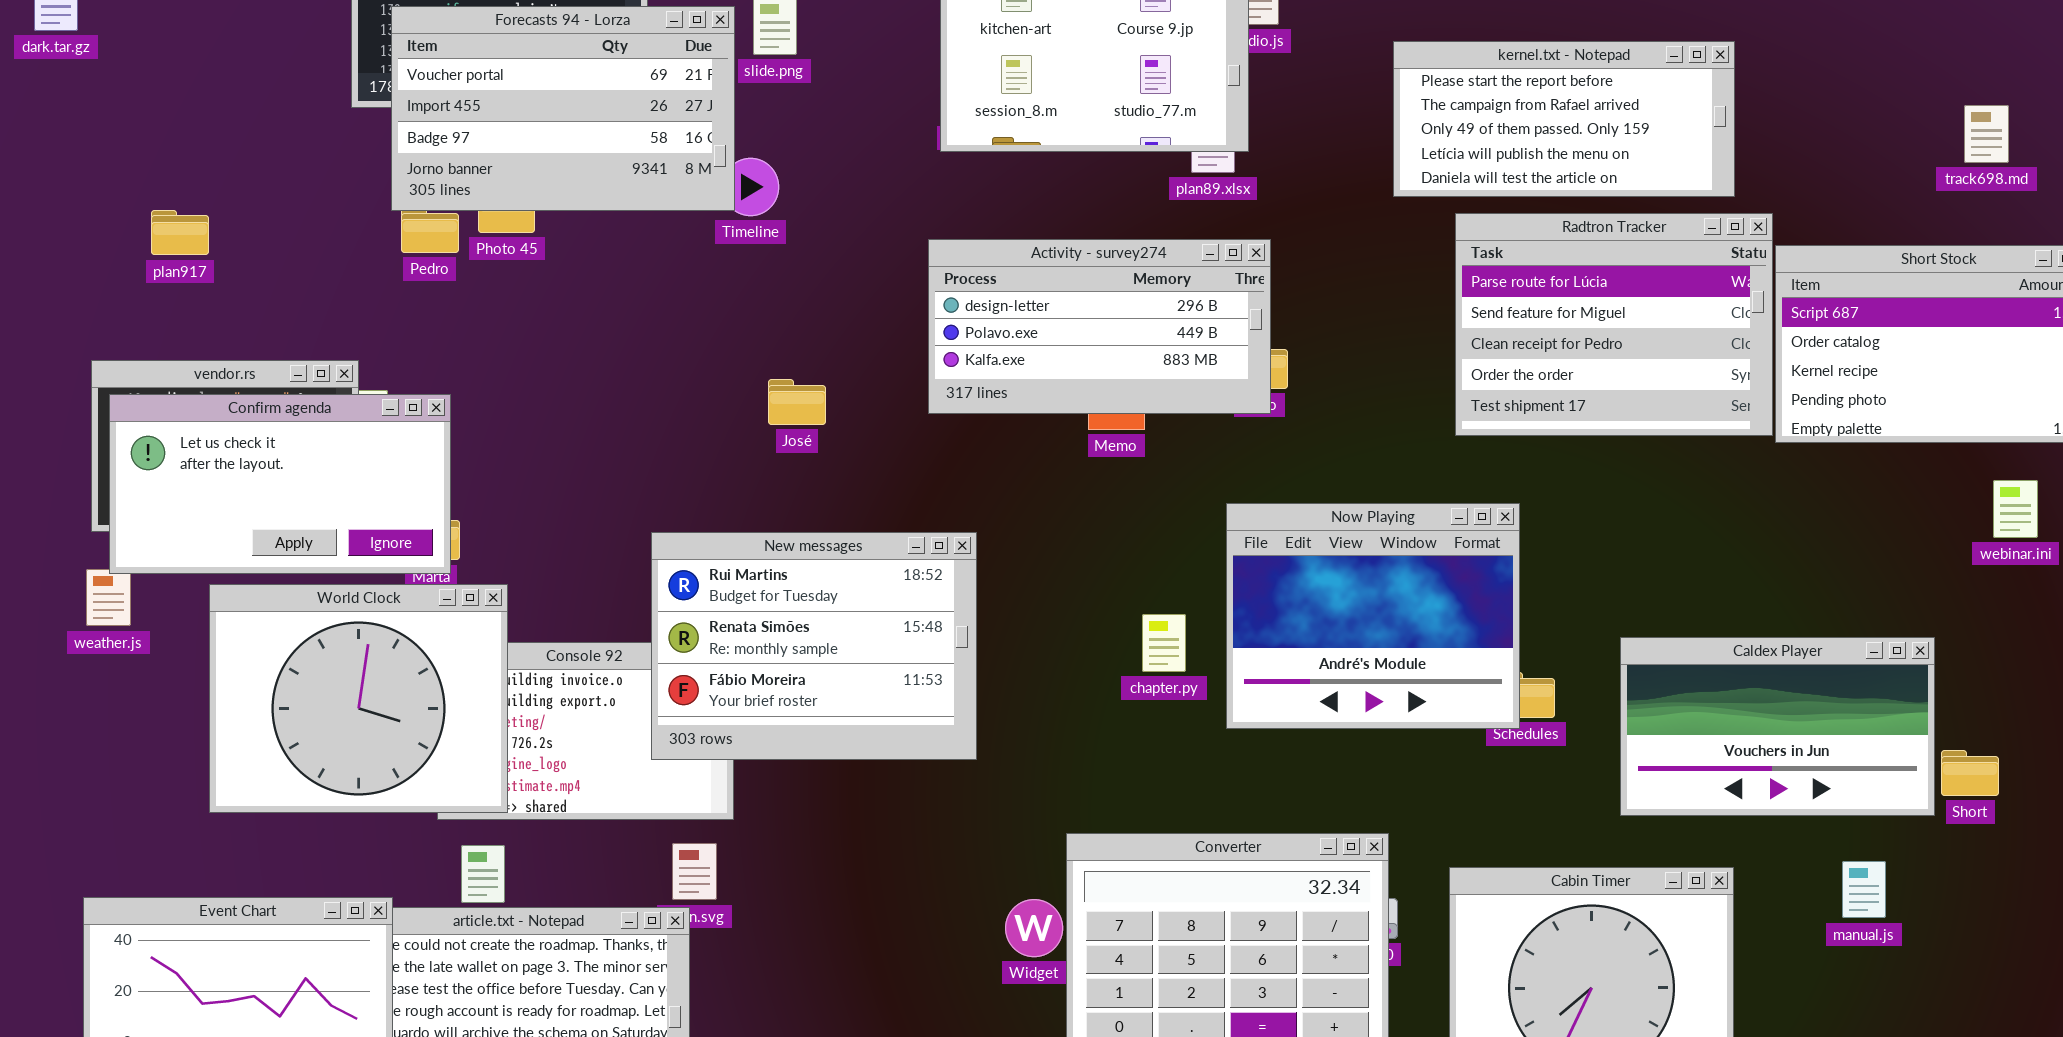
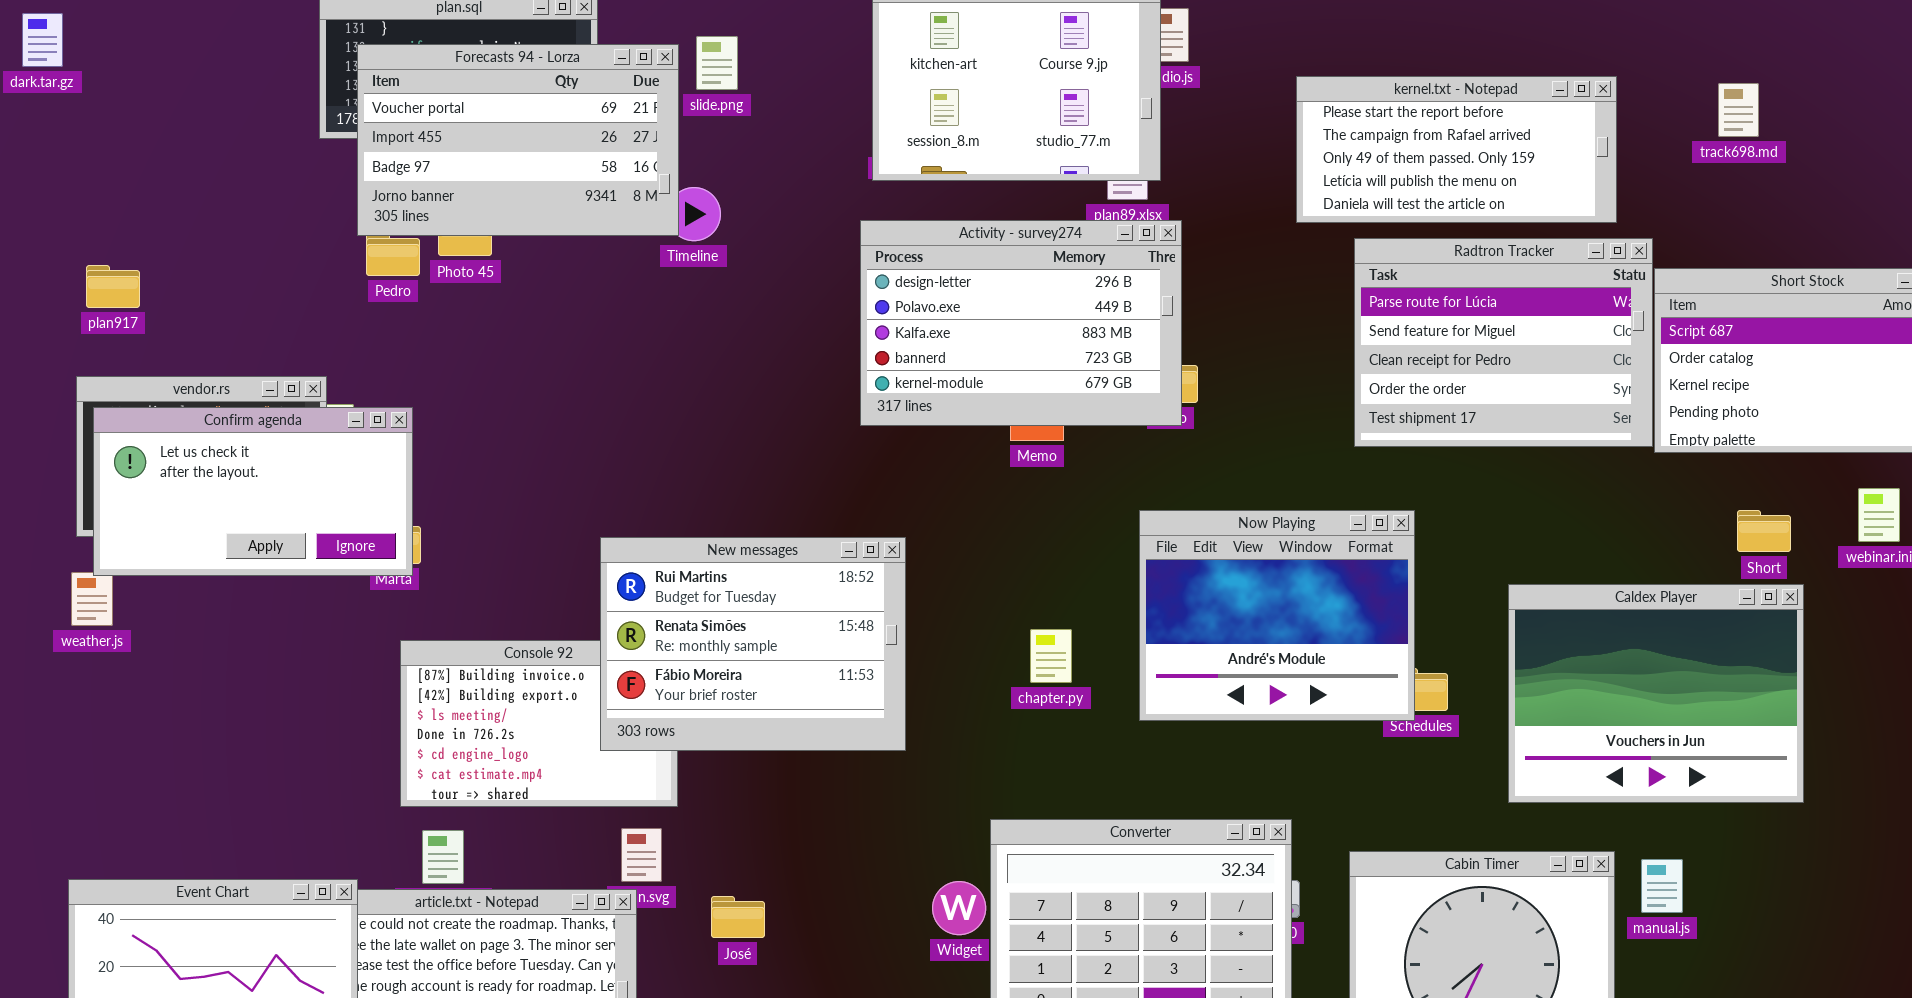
track698.md: [1964,105,2009,163] -> [1718,83,1759,137], moved
plan917: [151,210,209,255] -> [86,265,140,308], moved
Activity - survey274: [928,239,1271,414] -> [860,220,1182,426], resized
José: [768,379,826,425] -> [711,896,765,938], moved
World Clock: [209,584,508,813] -> none, closed
chapter.py: [1142,614,1186,672] -> [1030,629,1072,683], moved
Caldex Player: [1620,637,1935,816] -> [1508,584,1804,803], resized
Short: [1941,750,1999,796] -> [1737,510,1791,552], moved
manual.js: [1842,861,1886,918] -> [1641,859,1683,913], moved

